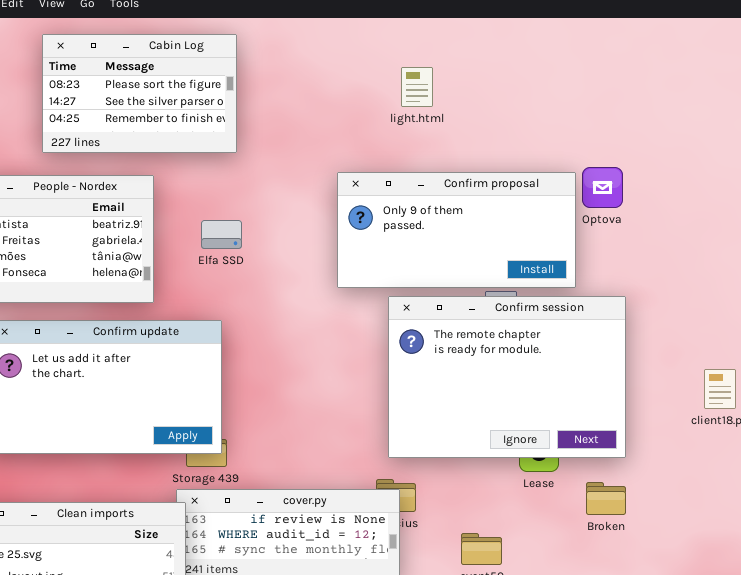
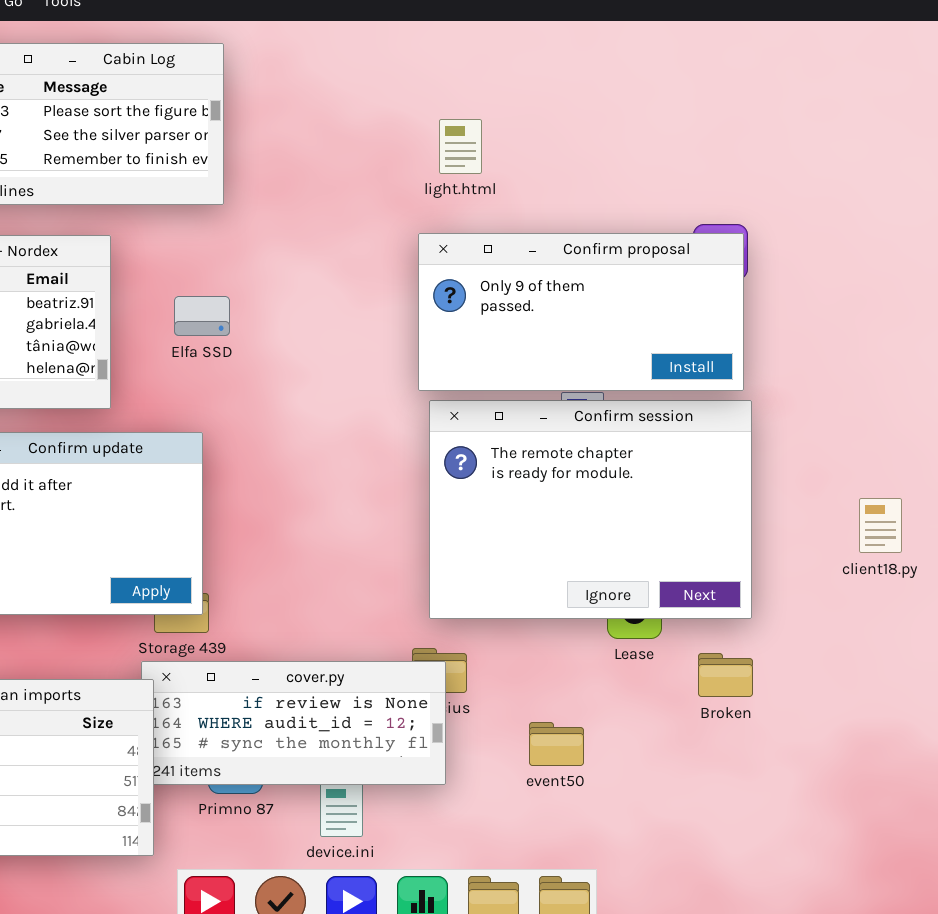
light.html: [401,67,433,107] -> [439,119,482,174], moved
Confirm proposal: [337,172,576,288] -> [418,233,744,391], moved

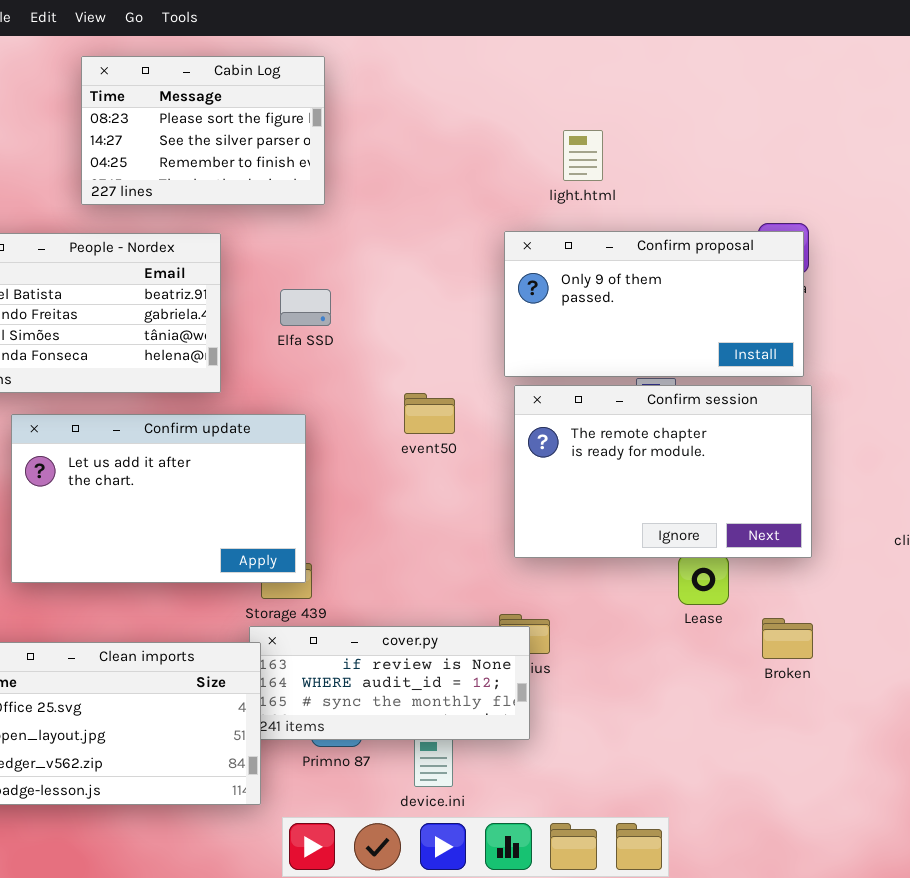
light.html: [439,119,482,174] -> [563,130,603,181], moved
Confirm session: [429,400,752,619] -> [514,385,812,558], resized
event50: [529,722,584,766] -> [404,393,455,434], moved

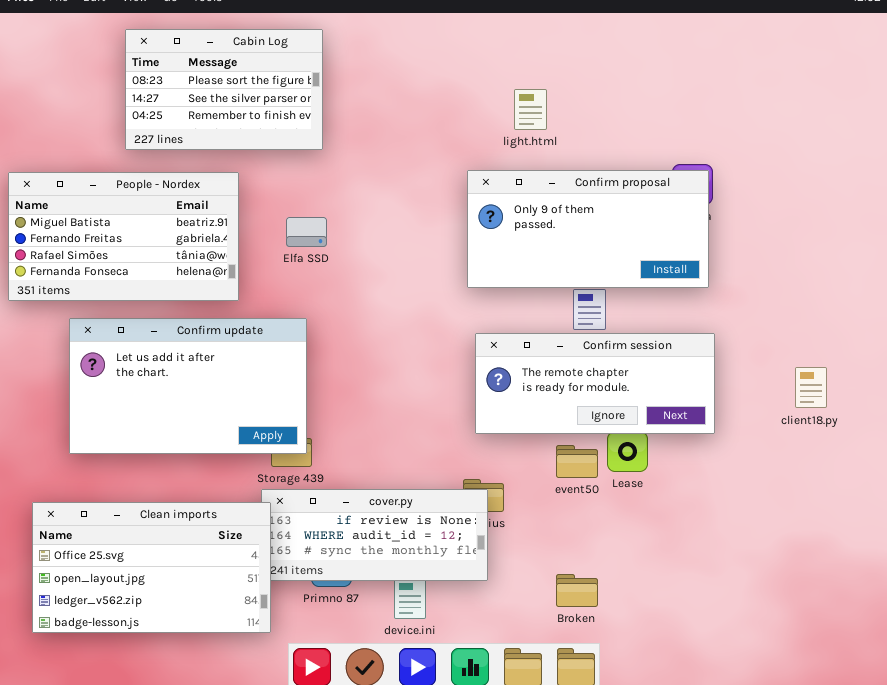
Confirm session: [514,385,812,558] -> [475,333,715,434], resized
event50: [404,393,455,434] -> [556,445,598,478], moved
Broken: [762,618,813,659] -> [556,574,598,607], moved

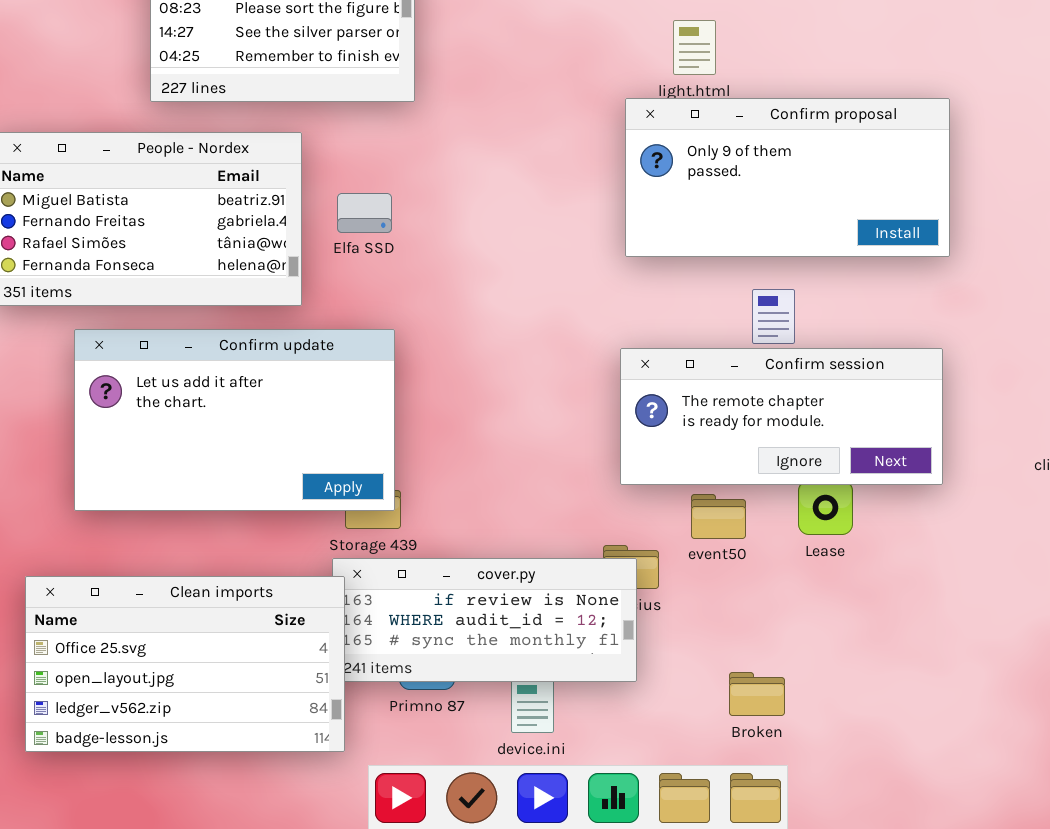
Confirm proposal: [467,170,709,288] -> [625,98,950,257], moved
Elfa SSD: [286,217,327,247] -> [337,193,392,233], moved
event50: [556,445,598,478] -> [691,494,746,539], moved

